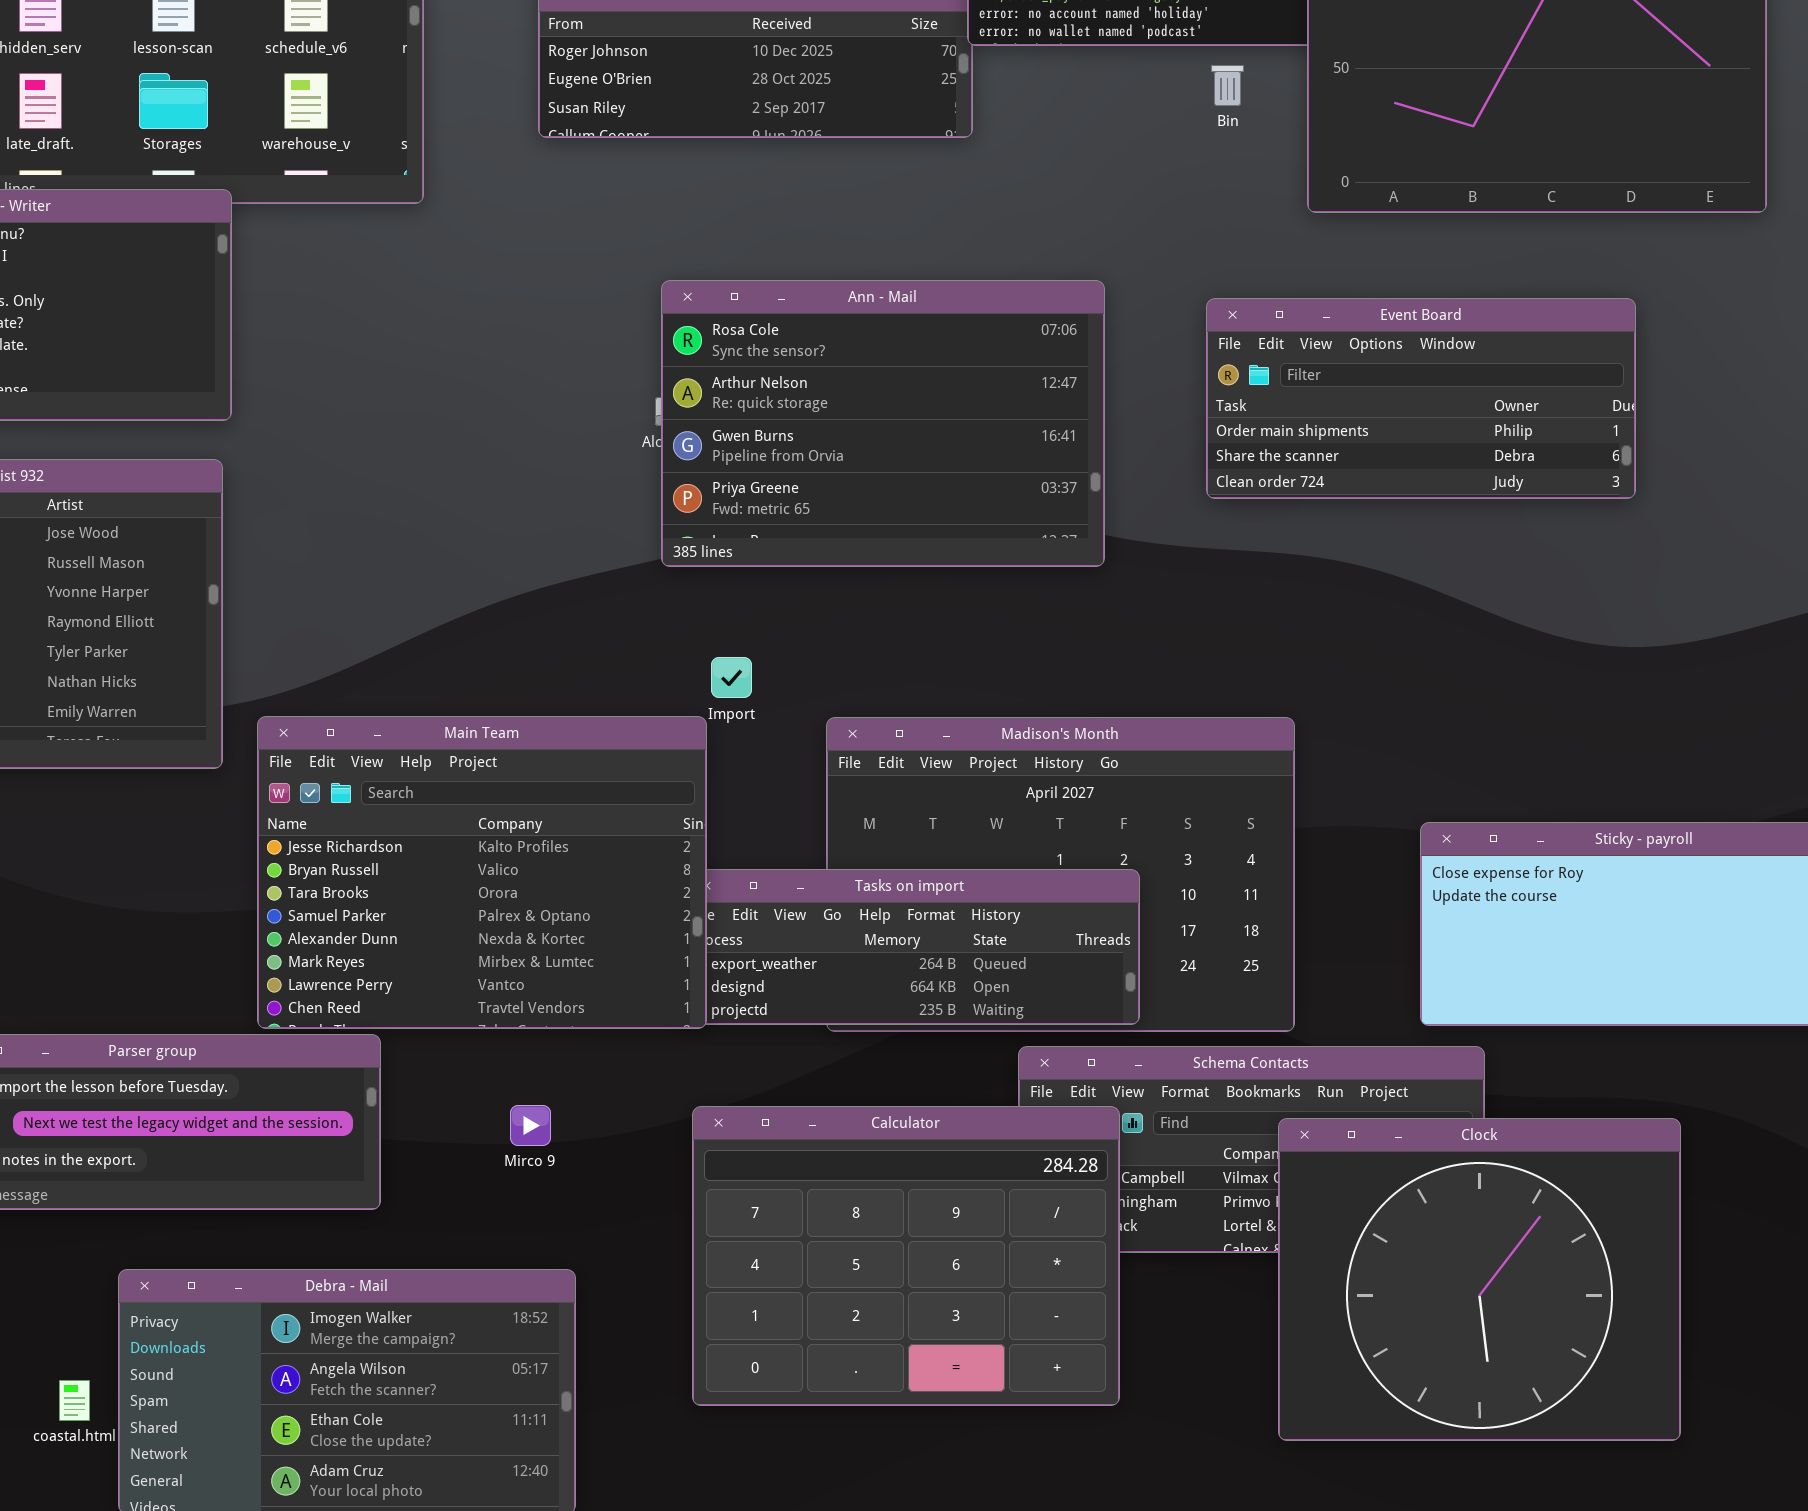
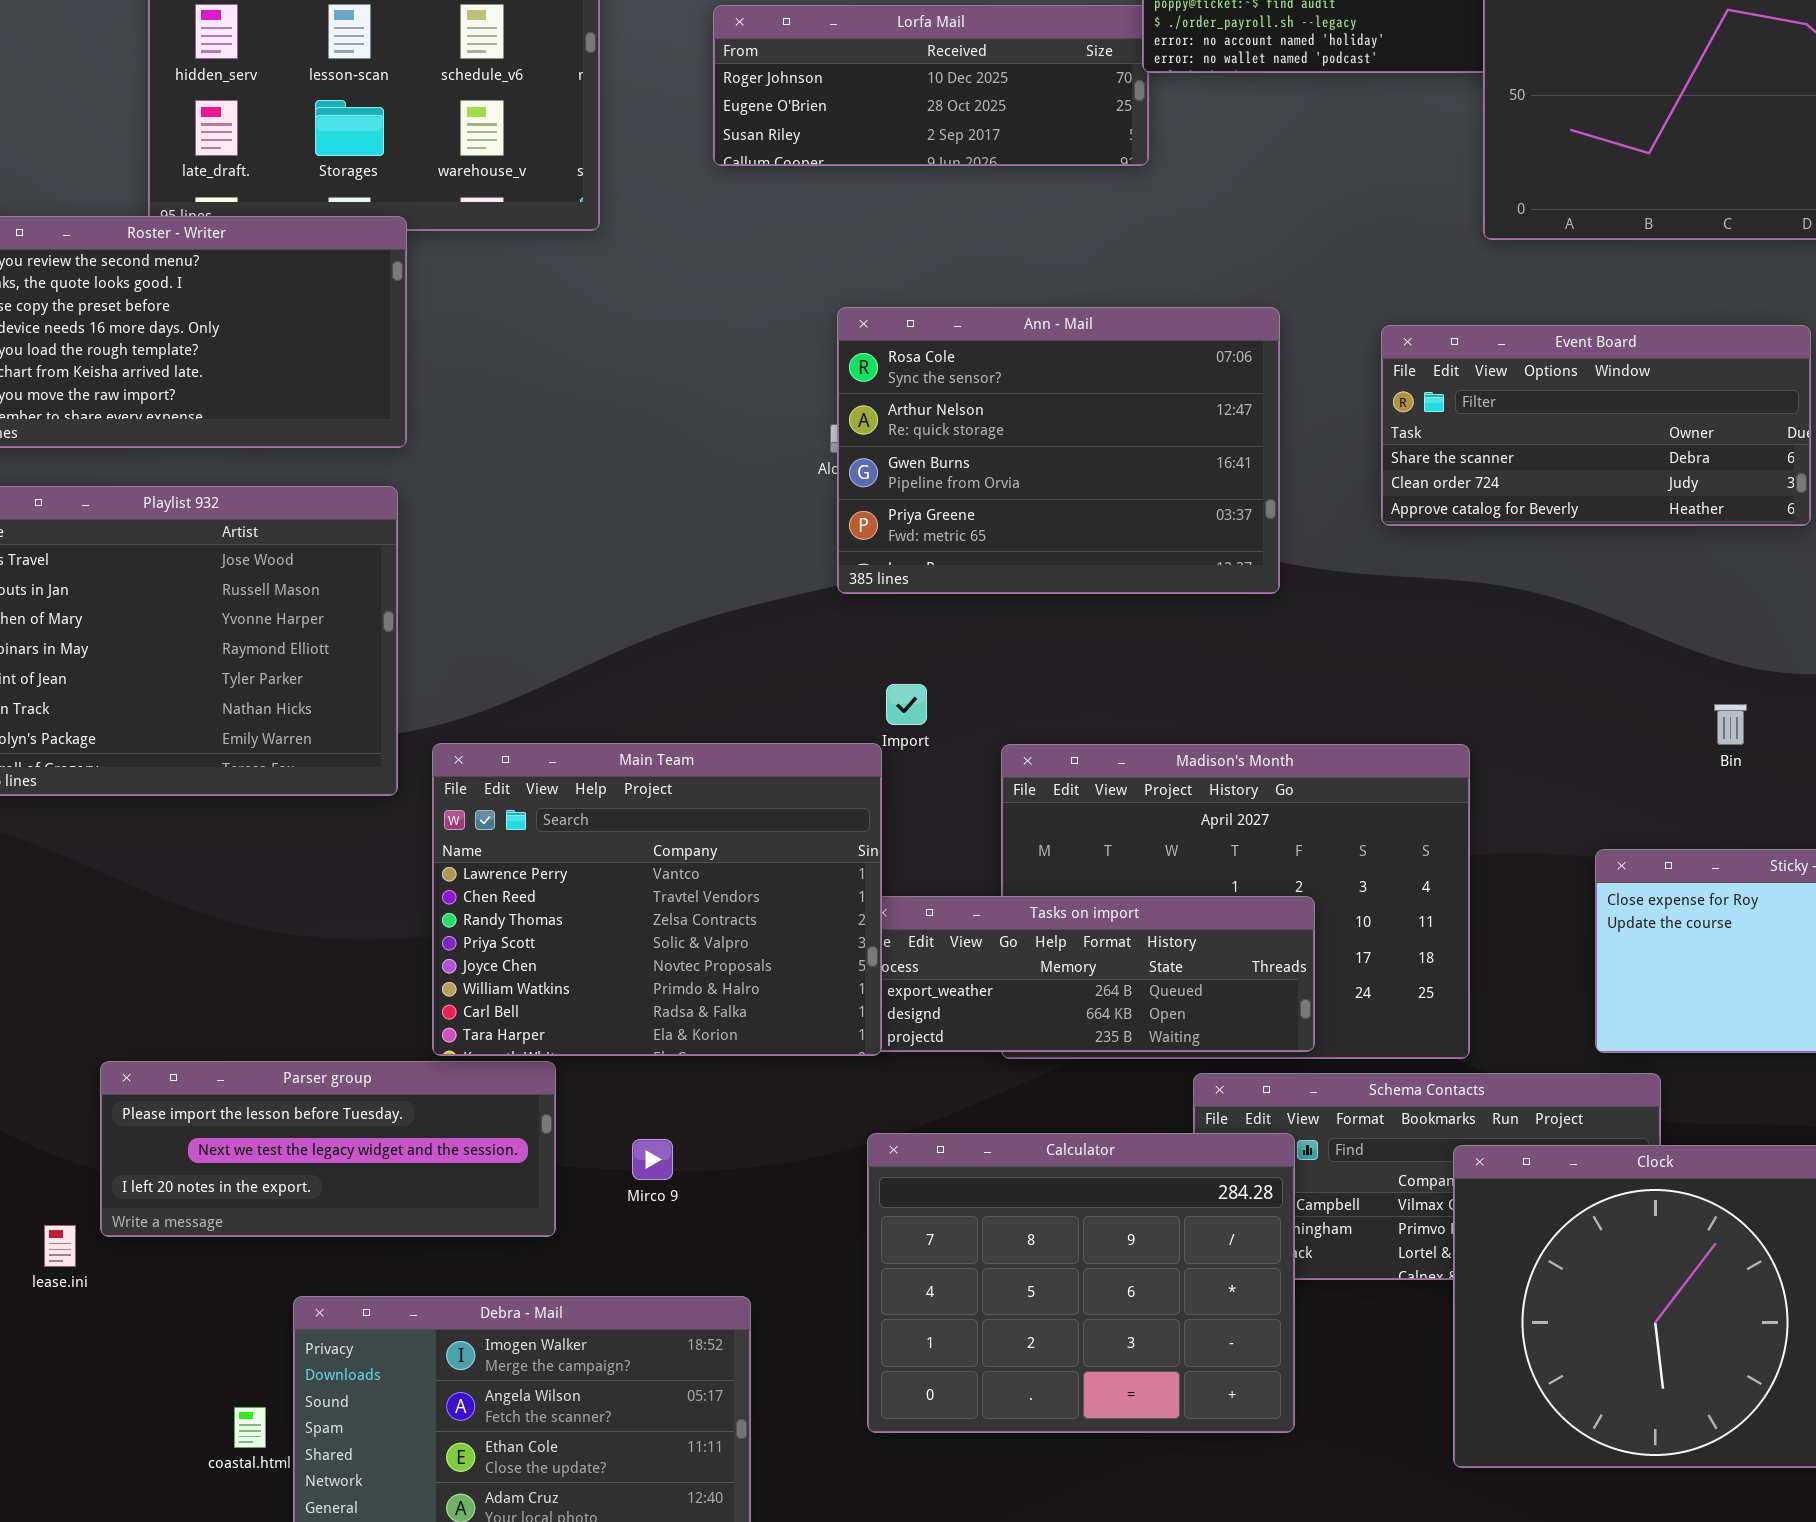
Bin: [1211,65,1244,106] -> [1714,704,1747,745], moved
Event Board: [1206,298,1636,499] -> [1381,325,1811,526], scrolled down 1 row
Main Team: [257,716,707,1029] -> [432,743,882,1056], scrolled down 6 rows
Mirco 9: [510,1105,551,1146] -> [632,1139,673,1180], moved

